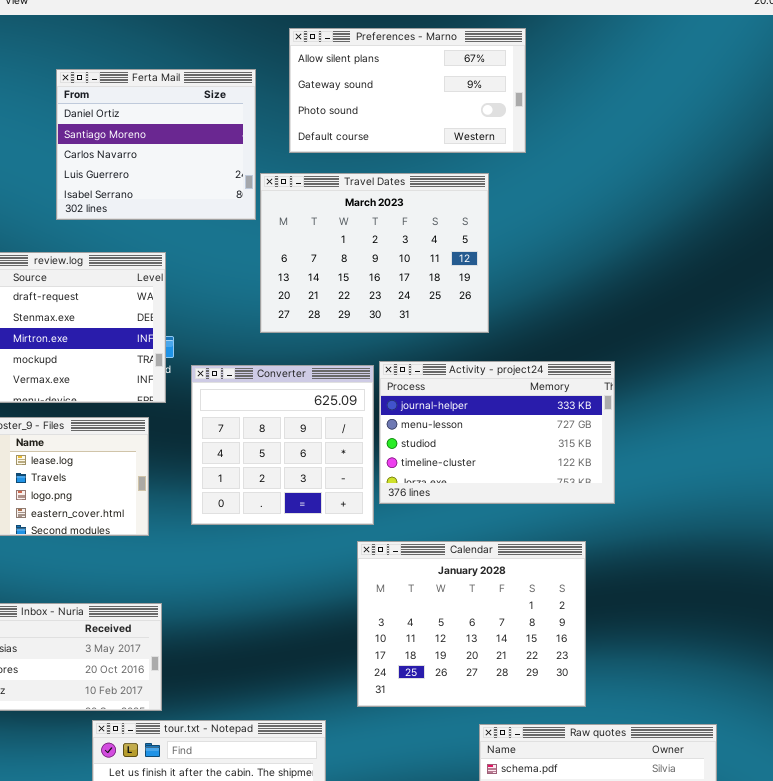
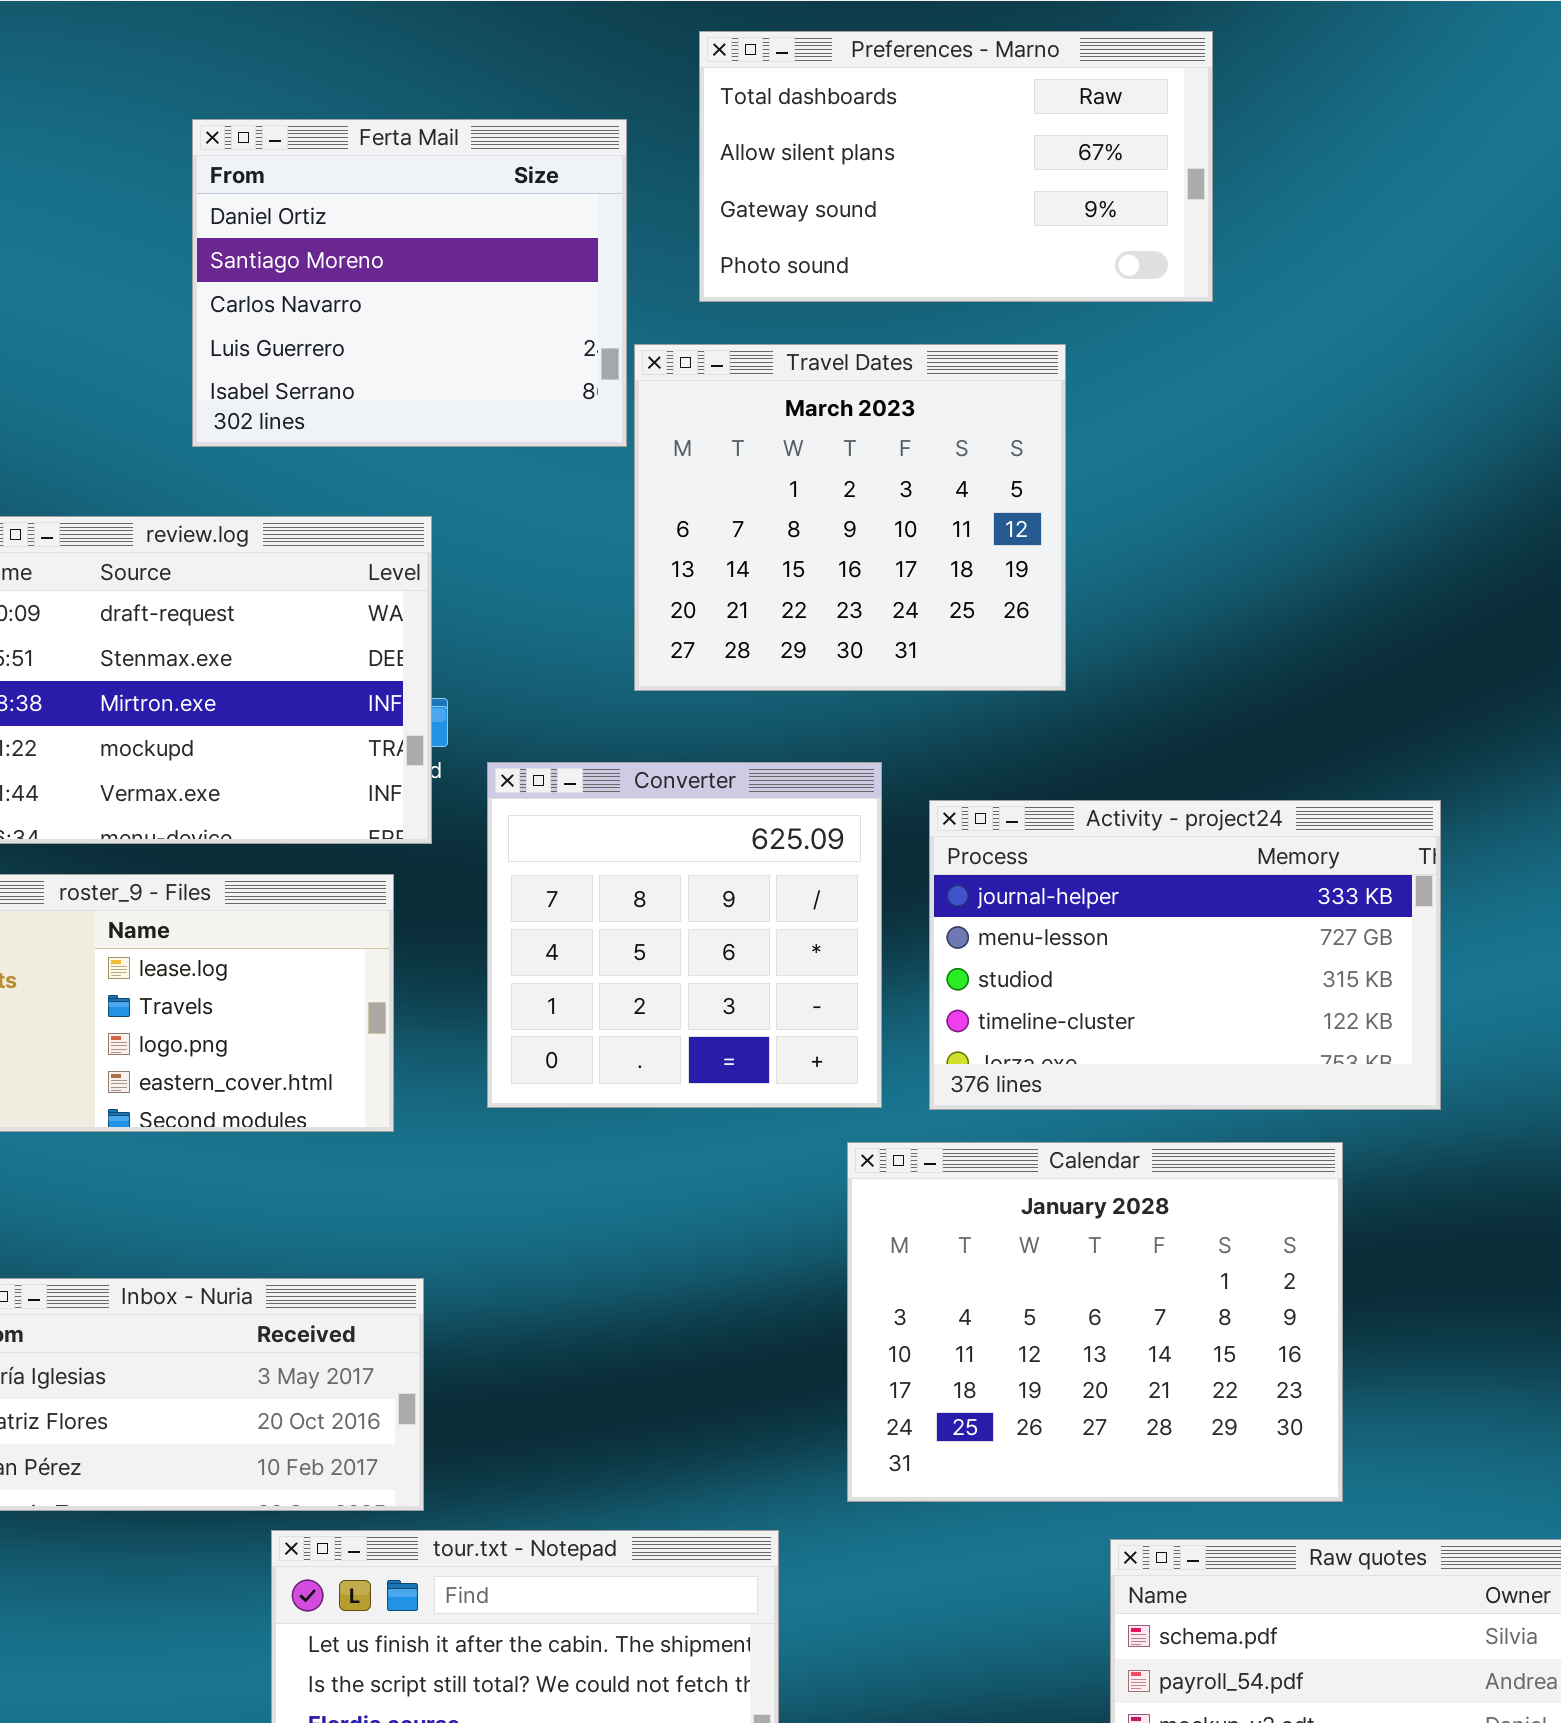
Preferences - Marno: [289,28,526,153] -> [699,31,1213,302], scrolled up 1 row
Travel Dates: [260,173,489,333] -> [634,344,1066,691], resized
Activity - project24: [379,361,615,504] -> [929,800,1441,1110], moved

